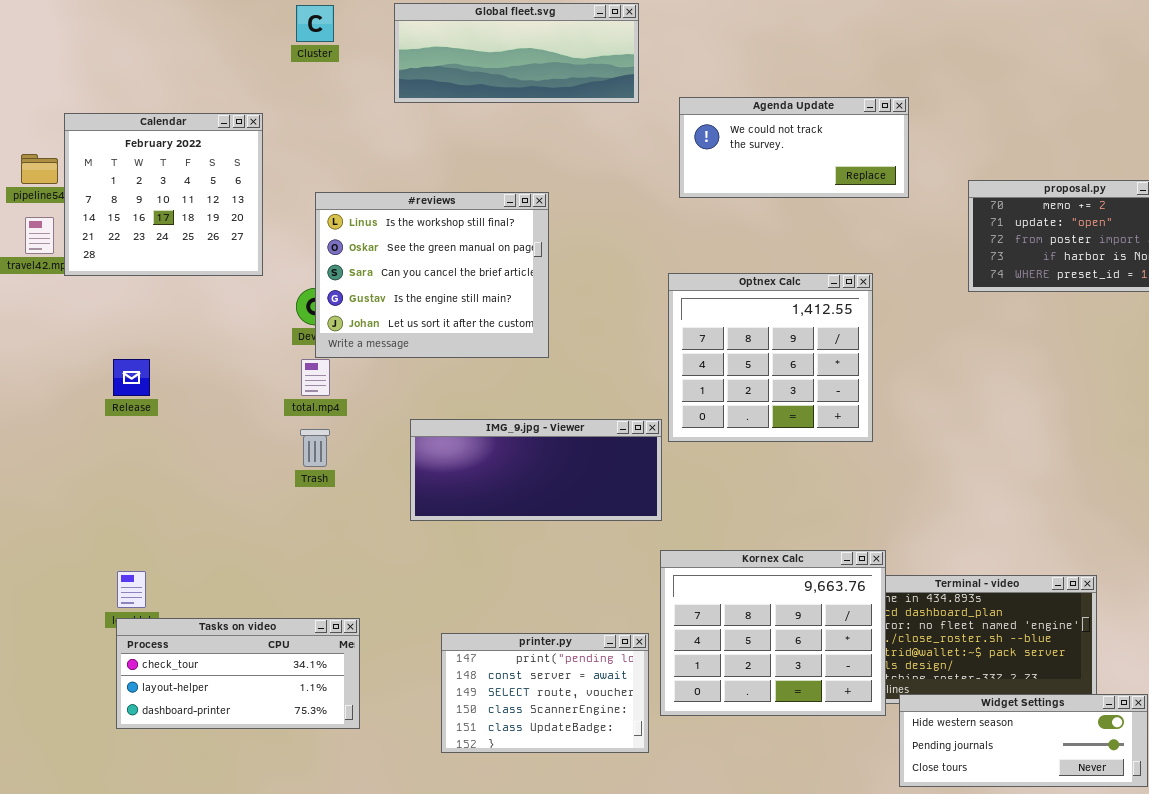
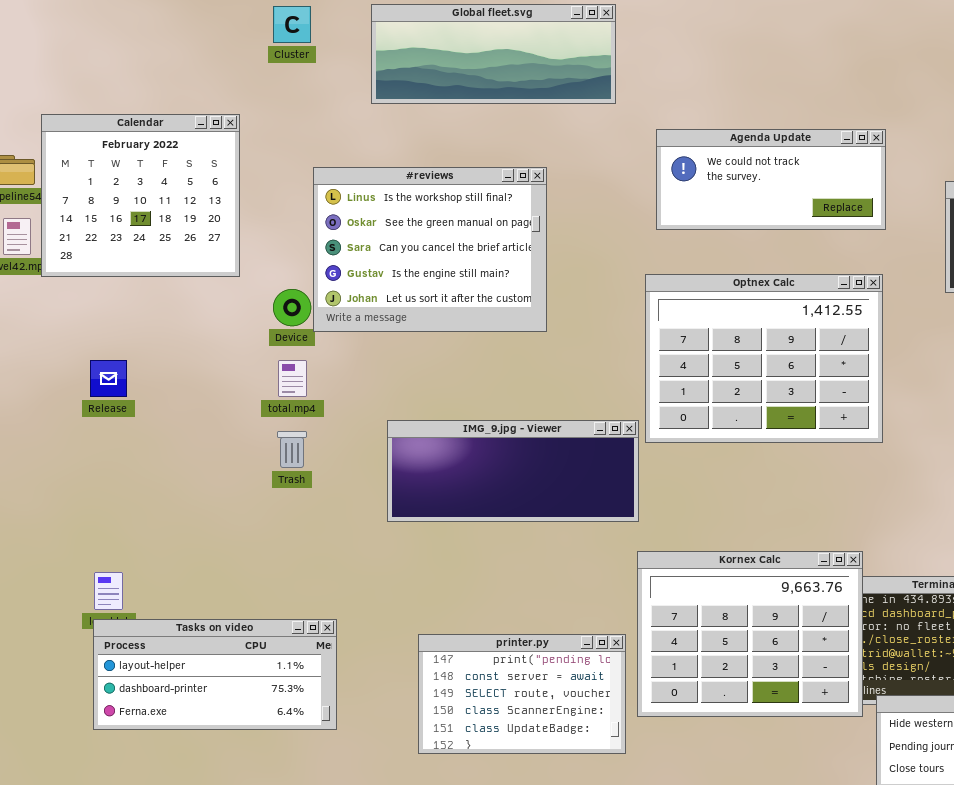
Agenda Update: [679,97,909,198] -> [656,129,886,230], moved
#reviews: [315,192,549,358] -> [313,167,547,332], moved
Optnex Calc: [668,273,873,442] -> [645,274,883,443], resized
Tasks on video: [116,618,360,729] -> [93,619,337,730], scrolled down 1 row

